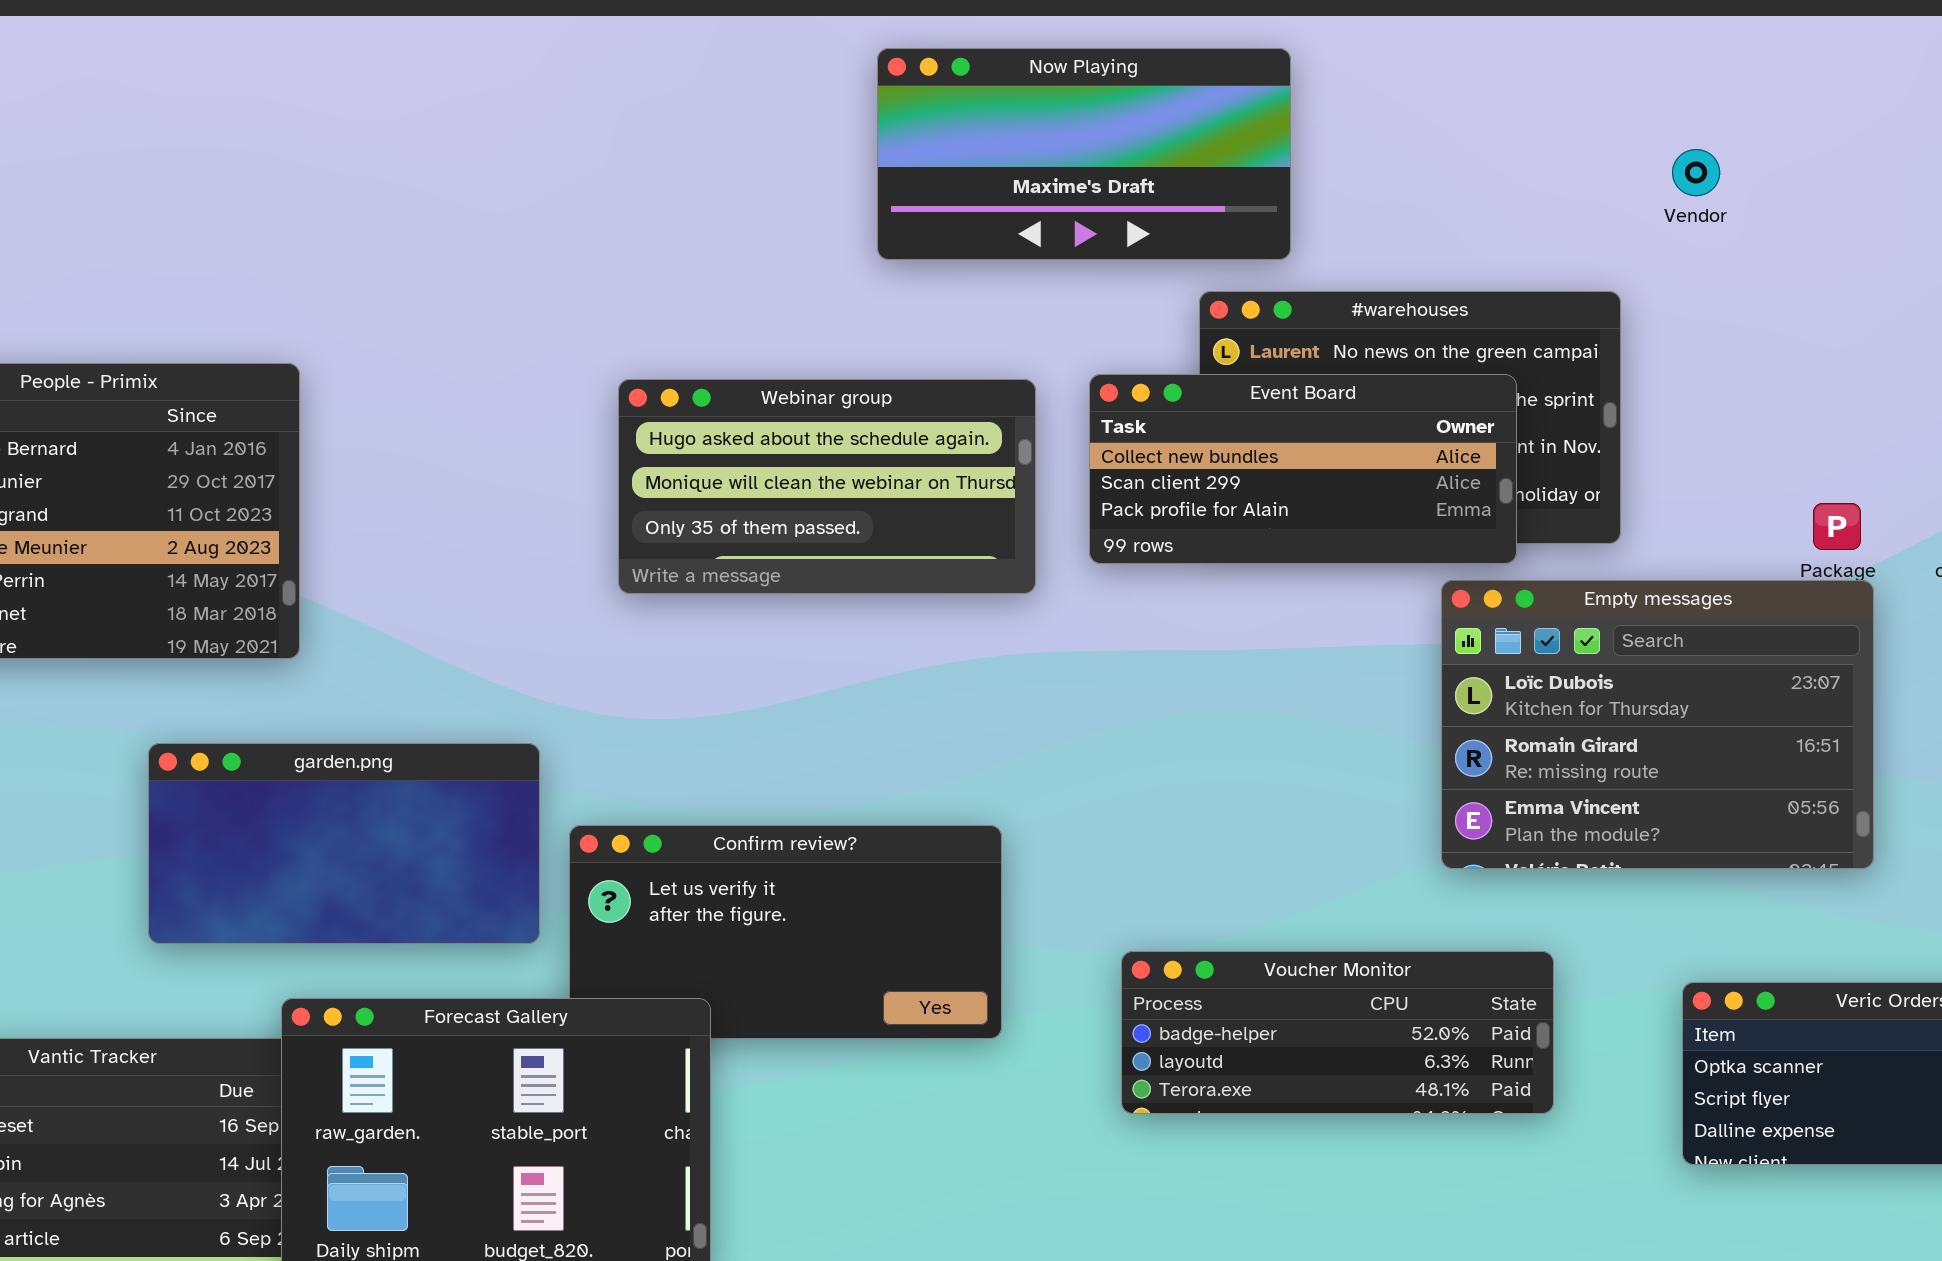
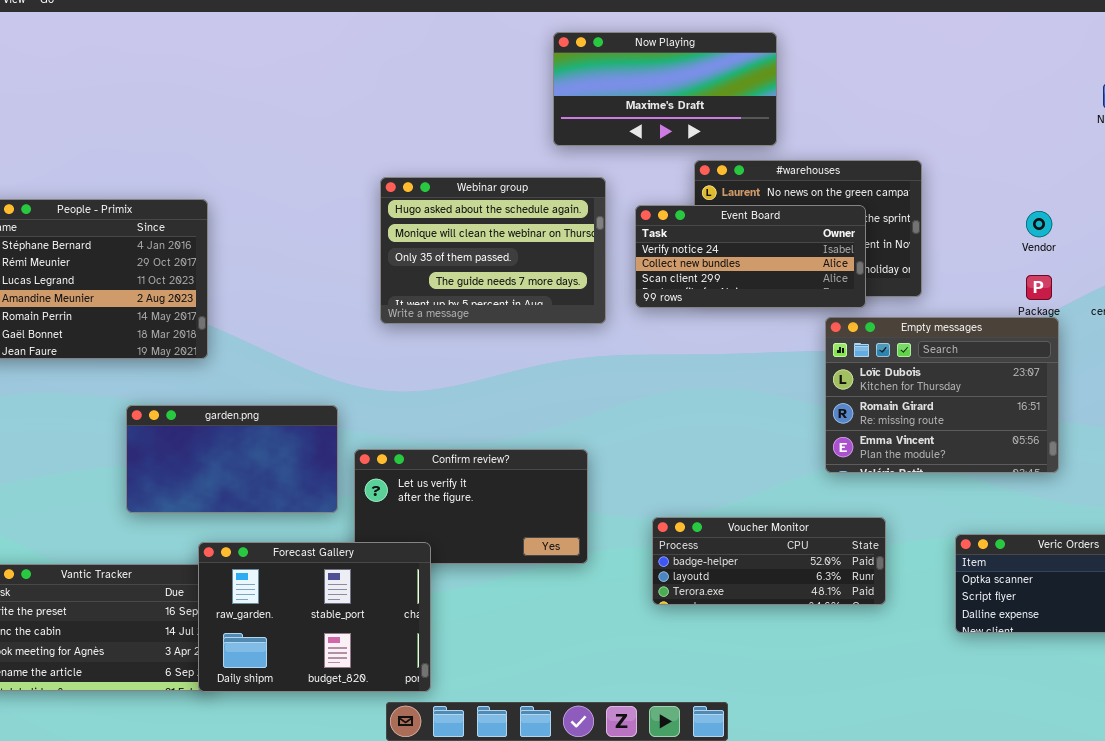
Now Playing: [877,48,1291,260] -> [553,32,777,146], moved
Vendor: [1672,149,1720,196] -> [1026,211,1052,237], moved
Event Board: [1089,374,1517,564] -> [635,205,866,308], scrolled up 1 row
Webinar group: [618,379,1036,594] -> [380,177,606,324], resized

